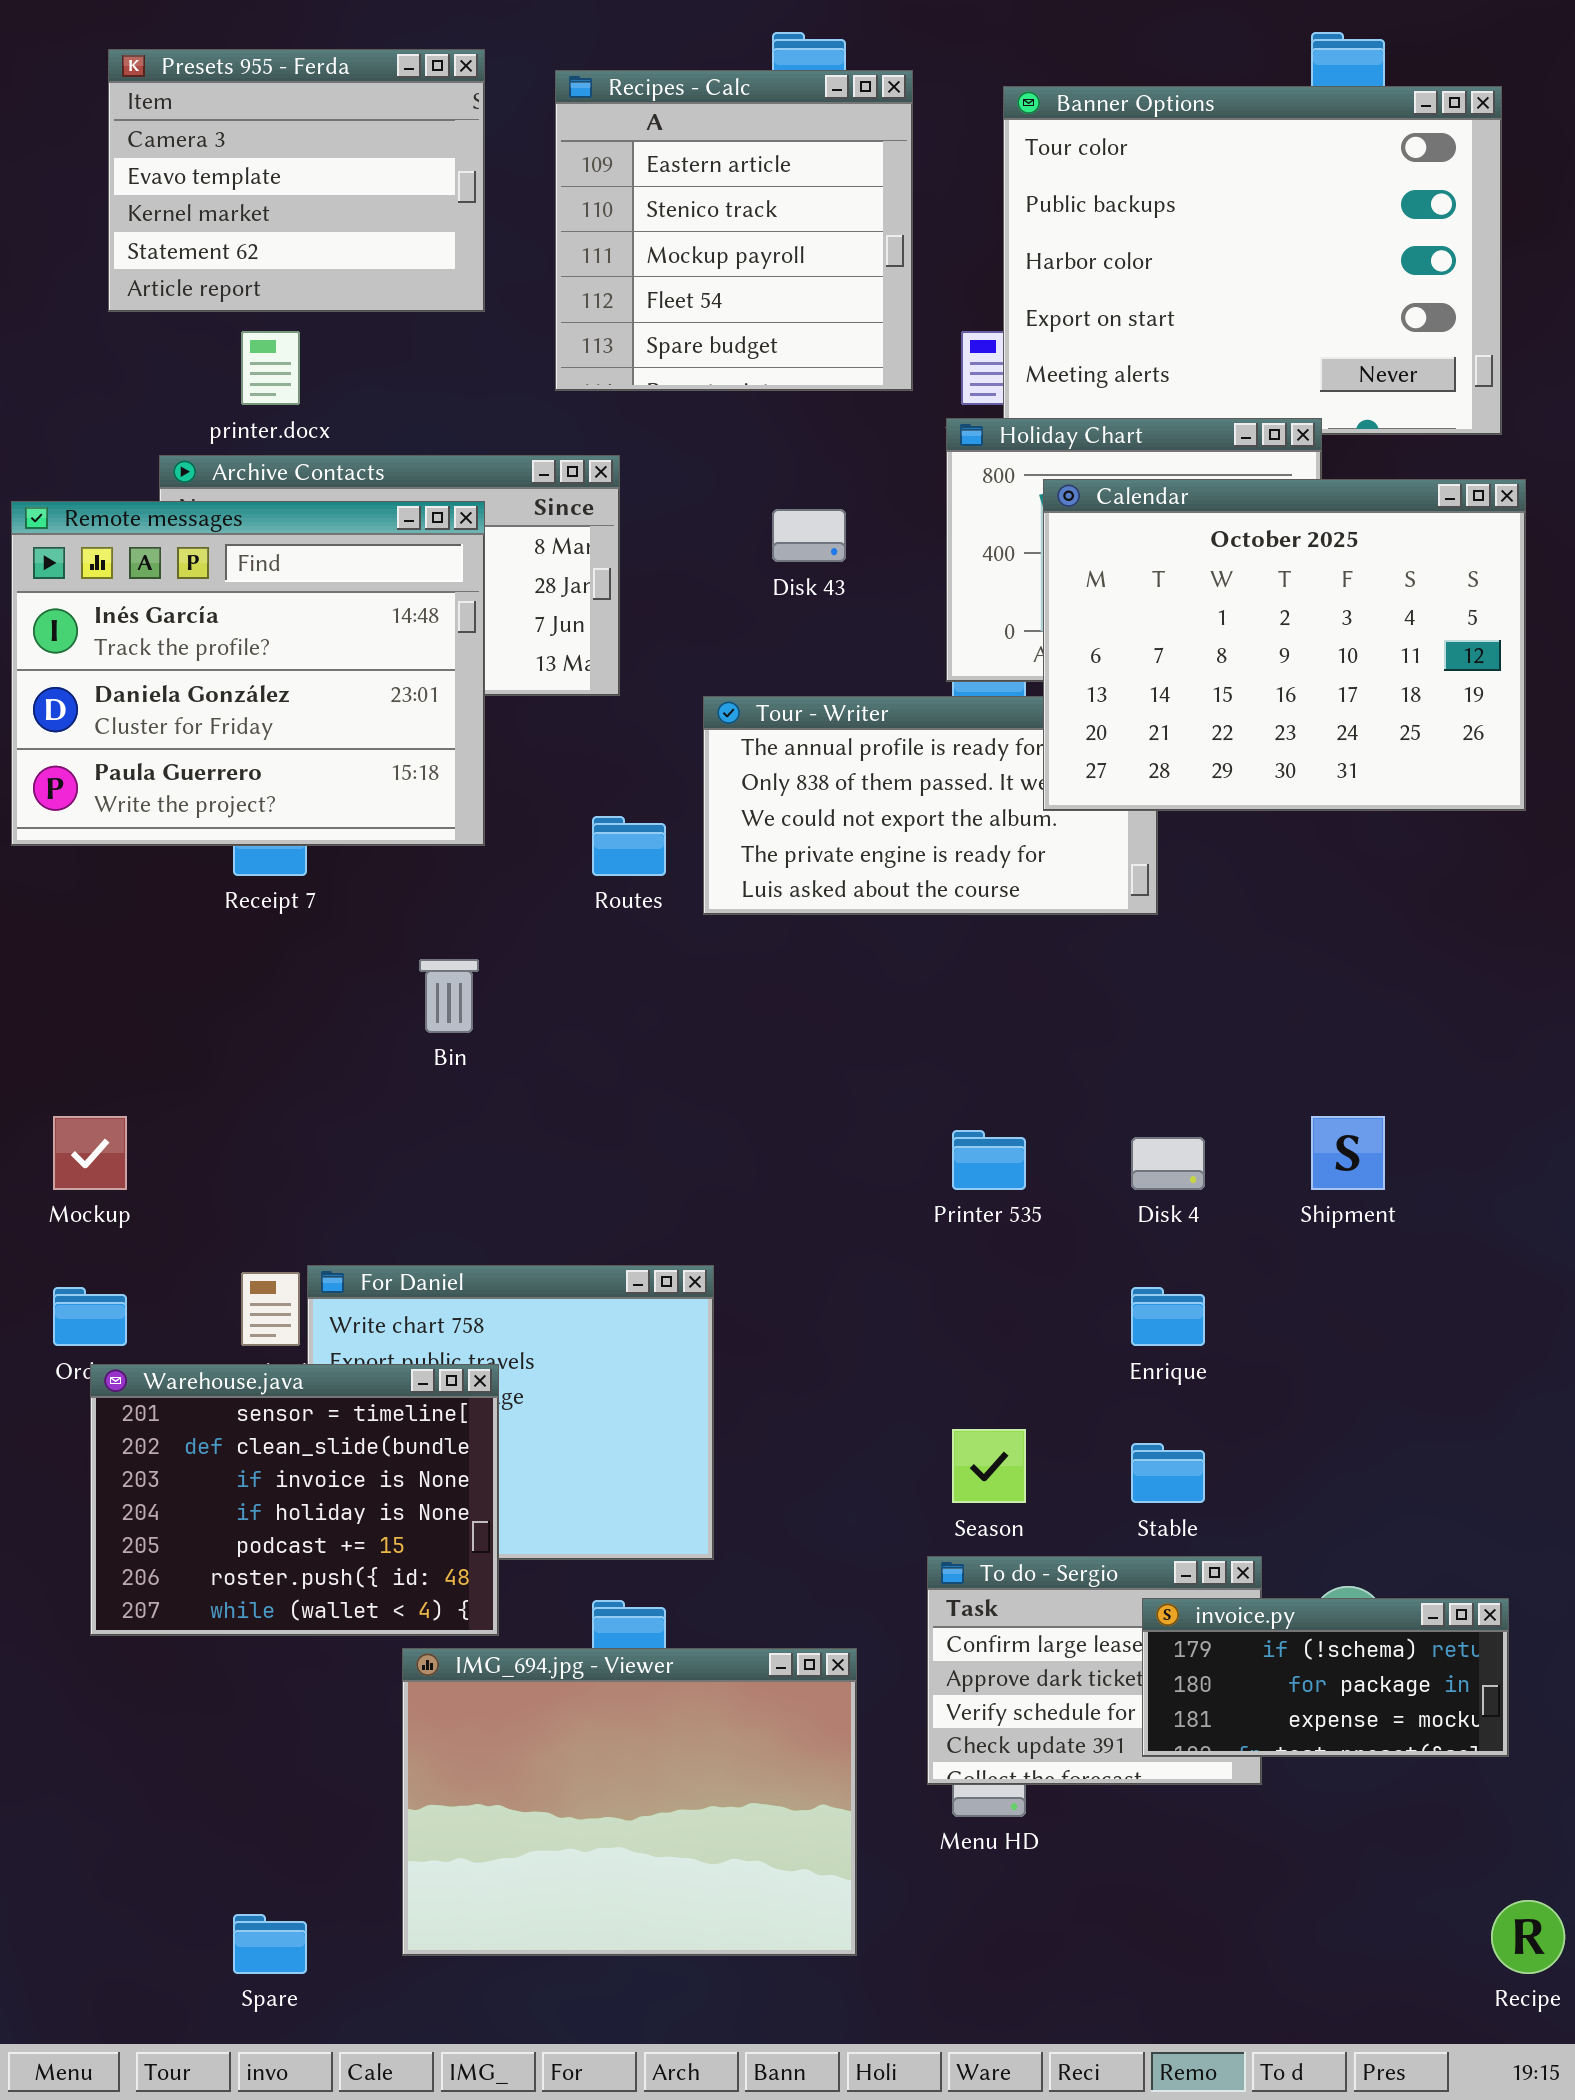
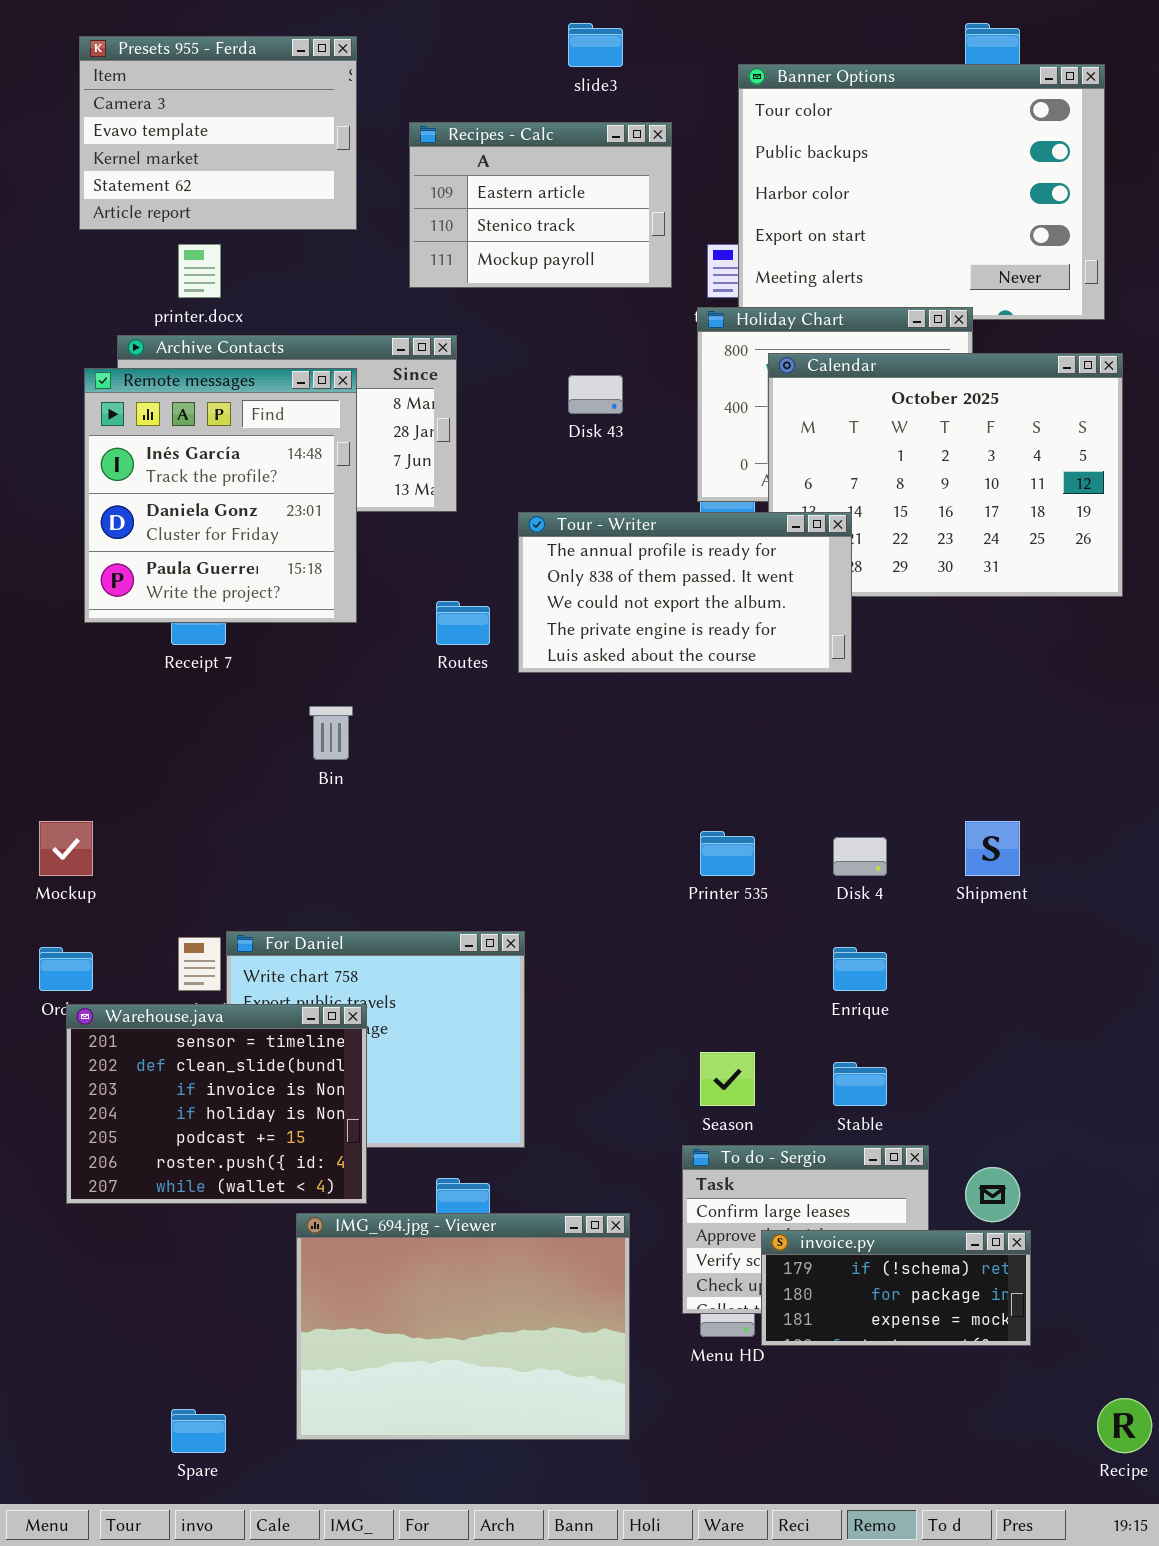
Recipes - Calc: [555,70,913,391] -> [409,122,672,288], resized
Remote messages: [11,501,485,846] -> [84,368,357,623], resized
Tour - Writer: [703,696,1158,915] -> [518,512,852,673], raised
invoice.py: [1142,1598,1509,1757] -> [761,1230,1031,1346], moved

